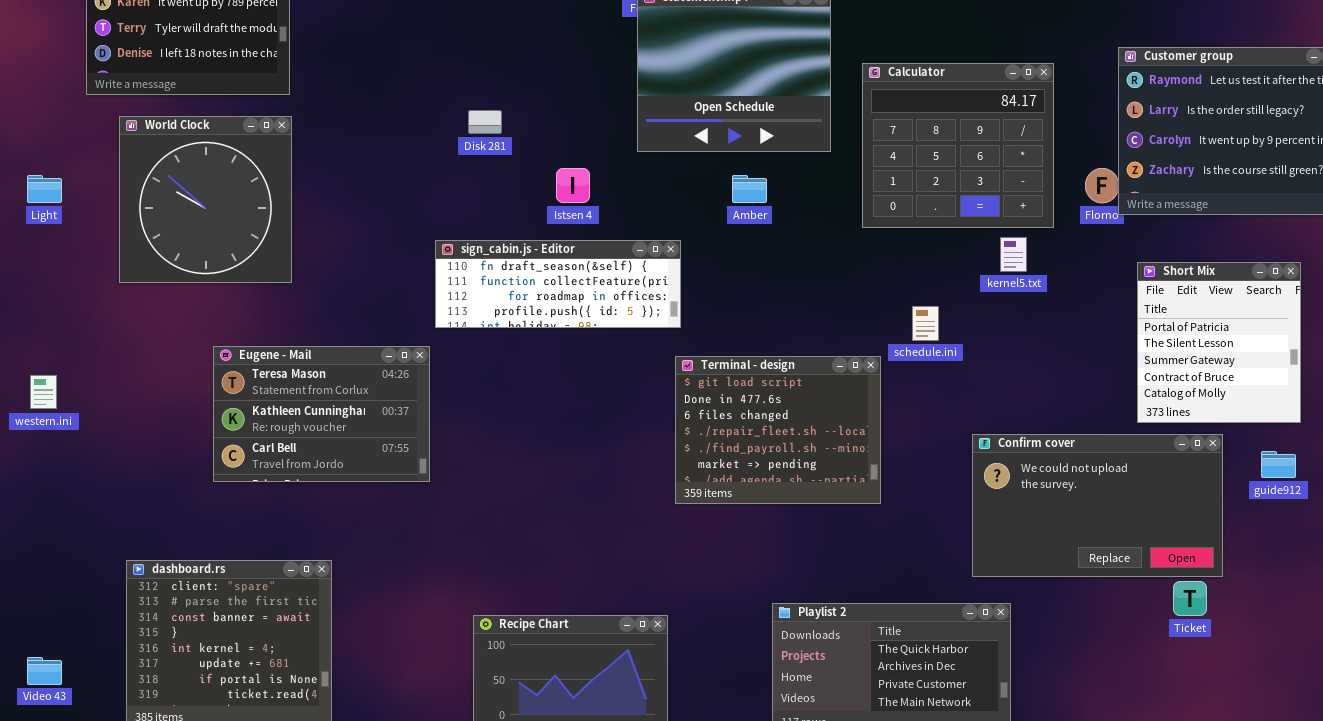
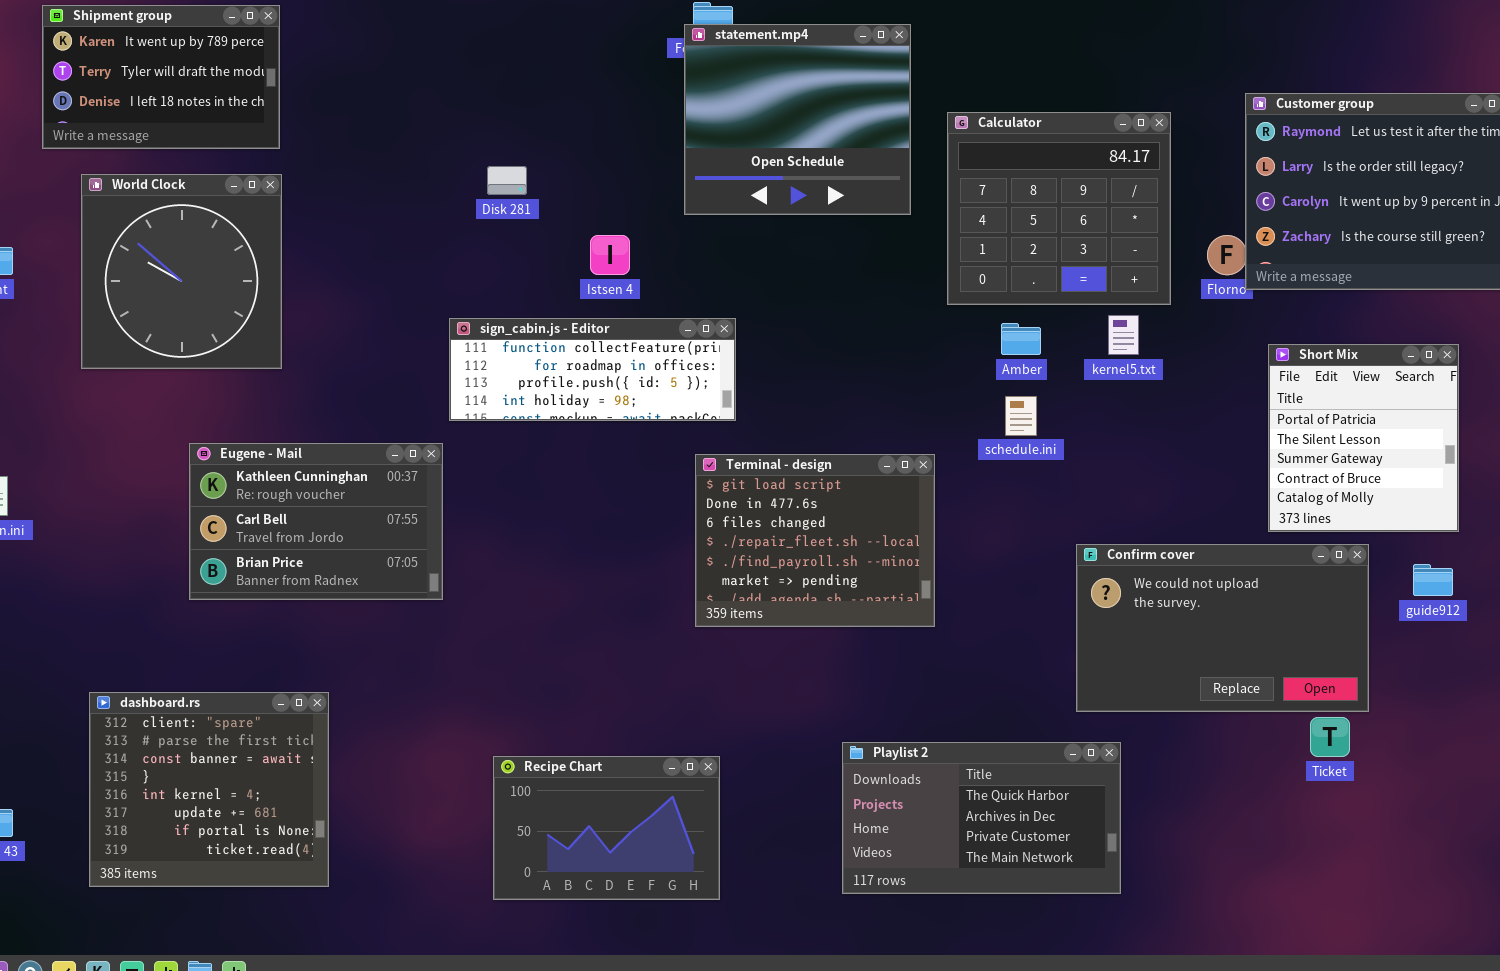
Amber: [732,175,767,203] -> [1001,323,1041,355], moved
sign_cabin.js - Editor: [435,240,681,328] -> [449,318,736,421], scrolled down 1 row
Eugene - Mail: [213,346,430,482] -> [189,443,443,600], scrolled down 1 row
Terminal - design: [675,356,881,504] -> [695,454,935,627], moved

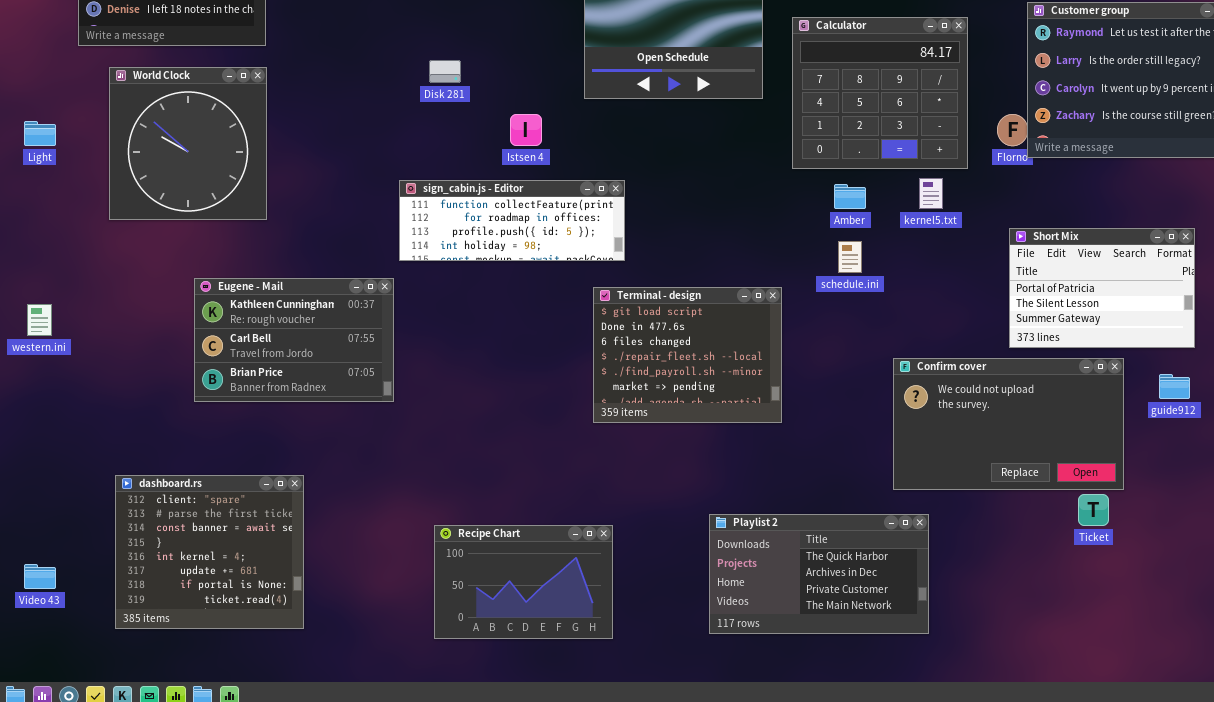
Short Mix: [1268,344,1459,532] -> [1009,228,1195,348], resized

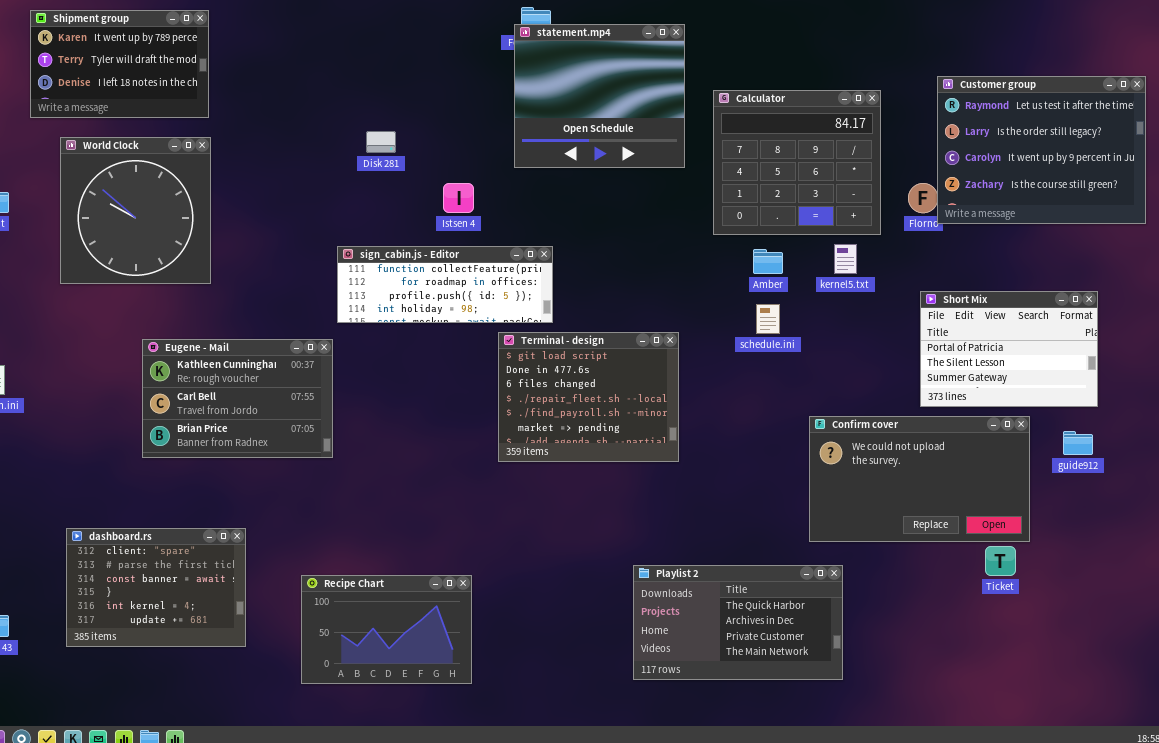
Terminal - design: [593,287,782,423] -> [498,332,679,462], moved
dashboard.rs: [115,475,304,629] -> [66,528,246,647], resized
Recipe Chart: [434,525,613,639] -> [301,575,472,684], moved

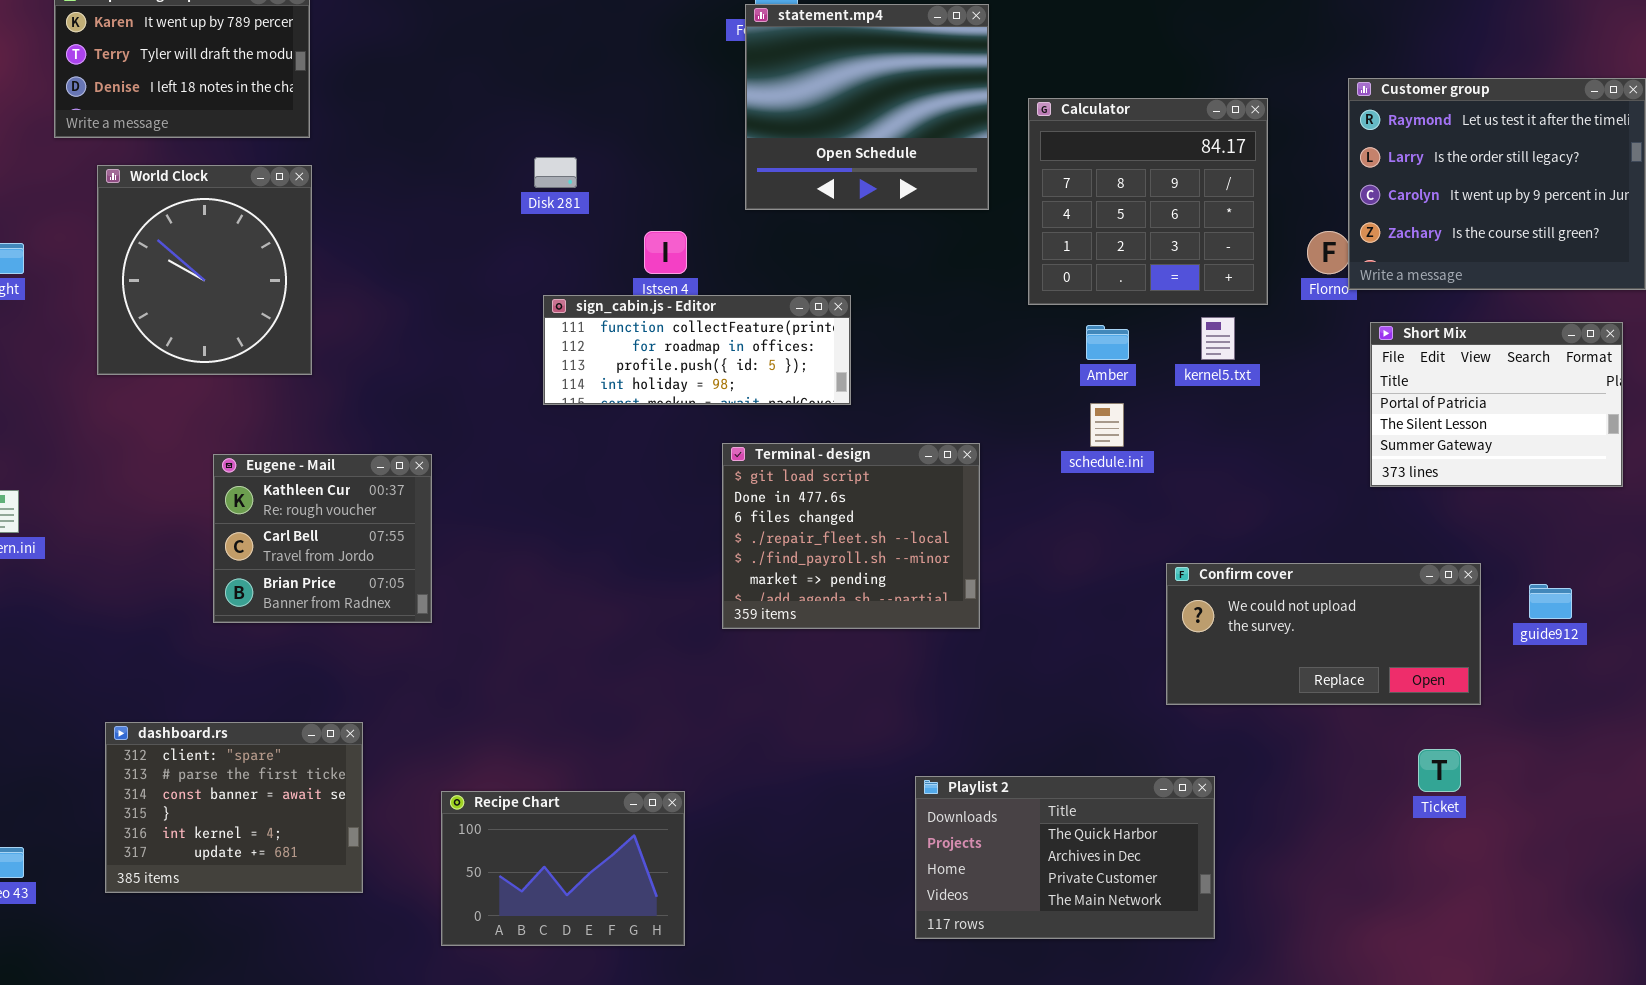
sign_cabin.js - Editor: [337,246,553,323] -> [543,295,851,405], moved
Short Mix: [920,291,1098,407] -> [1370,322,1623,487], moved
Eugene - Mail: [142,339,333,458] -> [213,454,432,623], resized
Confirm cover: [809,416,1030,542] -> [1166,563,1481,705], resized

